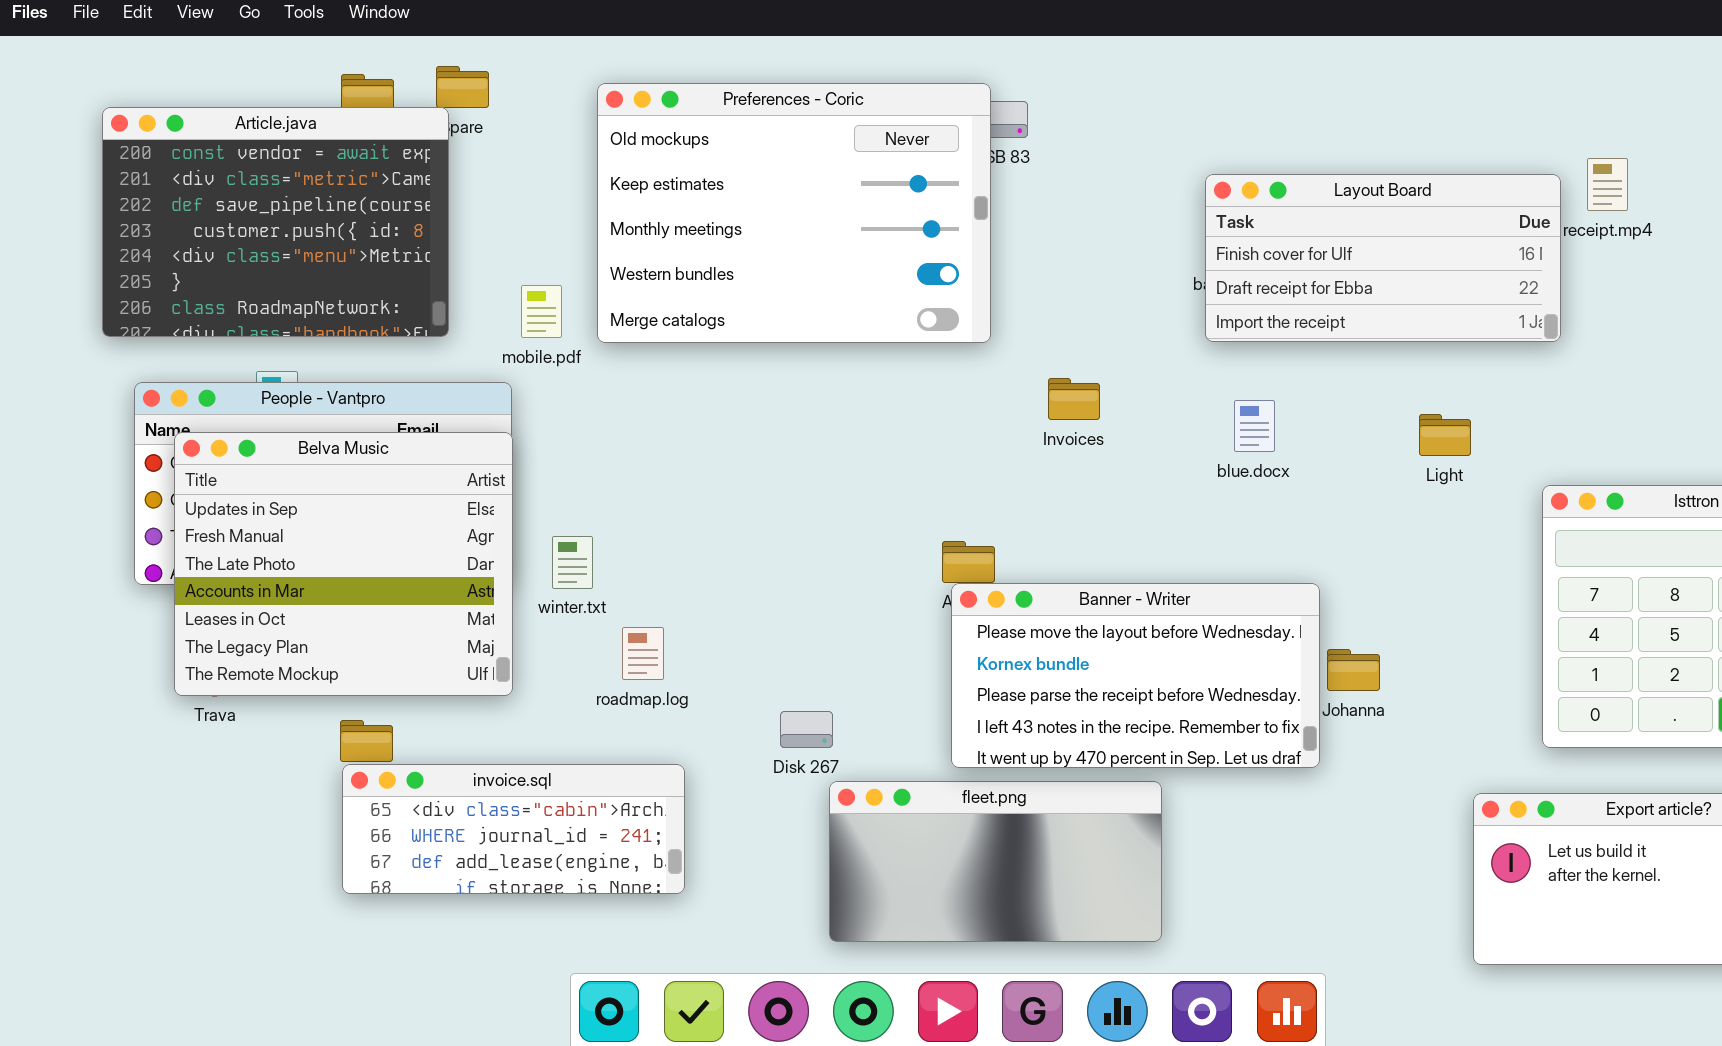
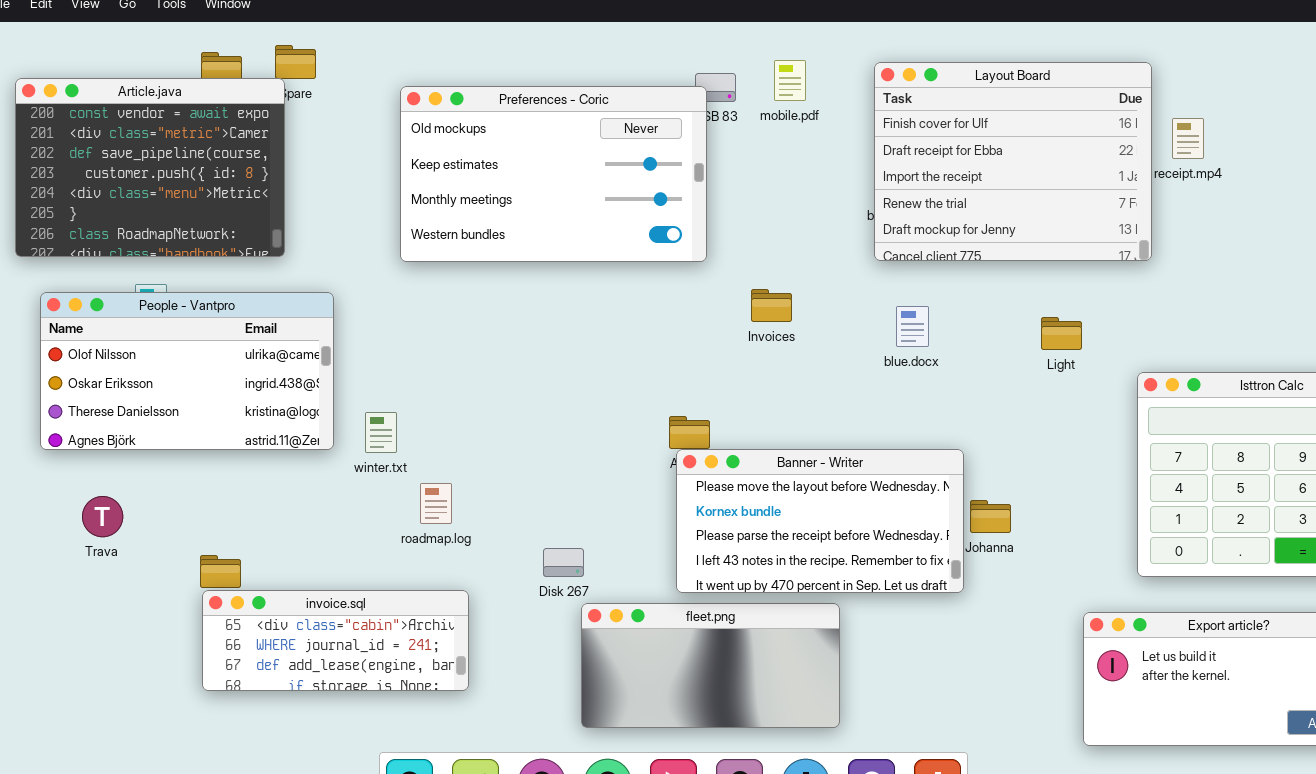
Preferences - Coric: [597,83,991,343] -> [400,86,707,262], resized
Layout Board: [1205,174,1561,342] -> [874,62,1152,261], resized
mobile.pdf: [521,285,562,338] -> [774,60,806,101], moved
Belva Music: [174,432,513,696] -> none, closed

